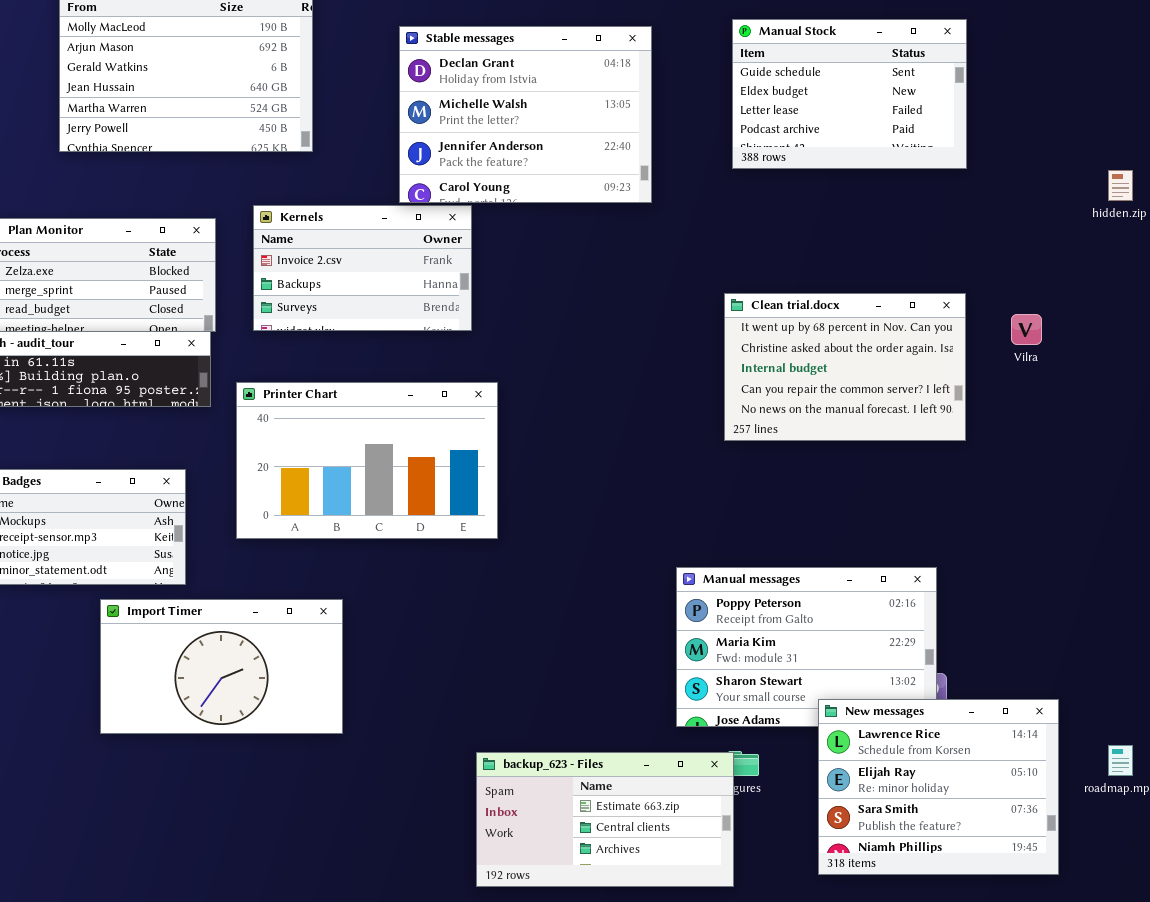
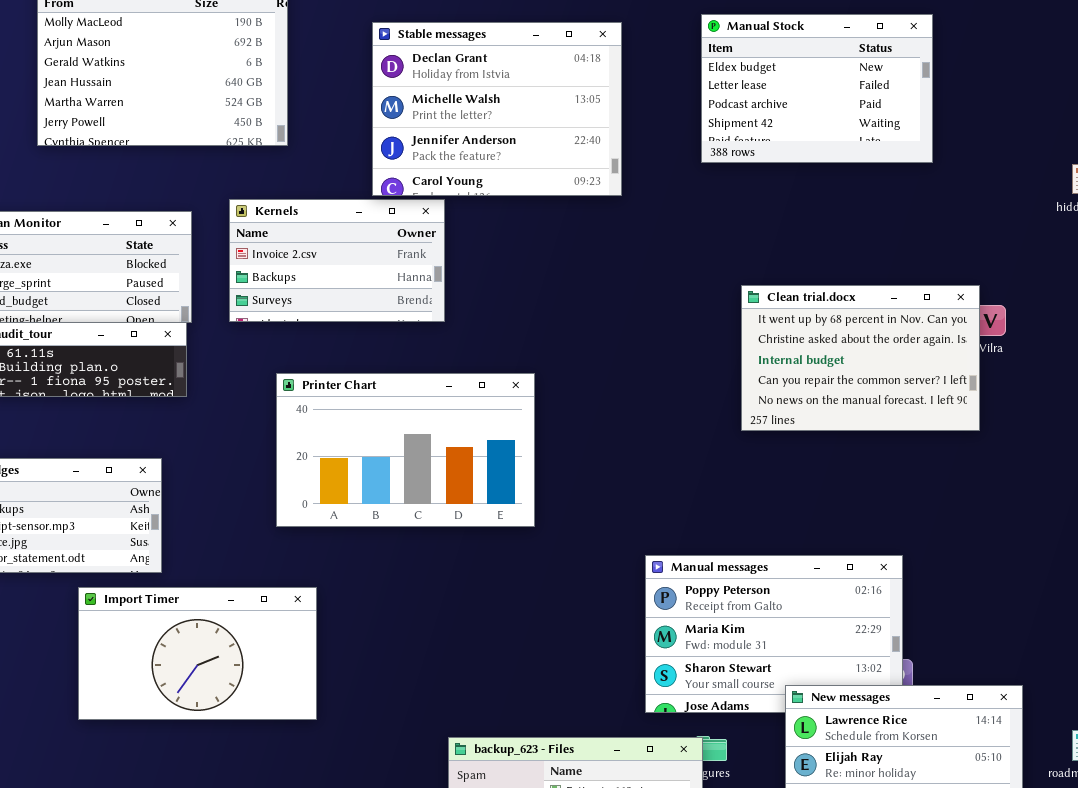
Manual Stock: [732,19,967,169] -> [701,14,933,163], scrolled down 1 row
Clean trial.docx: [724,293,966,441] -> [741,285,980,431], moved
Printer Chart: [236,382,498,539] -> [276,373,535,527], moved

